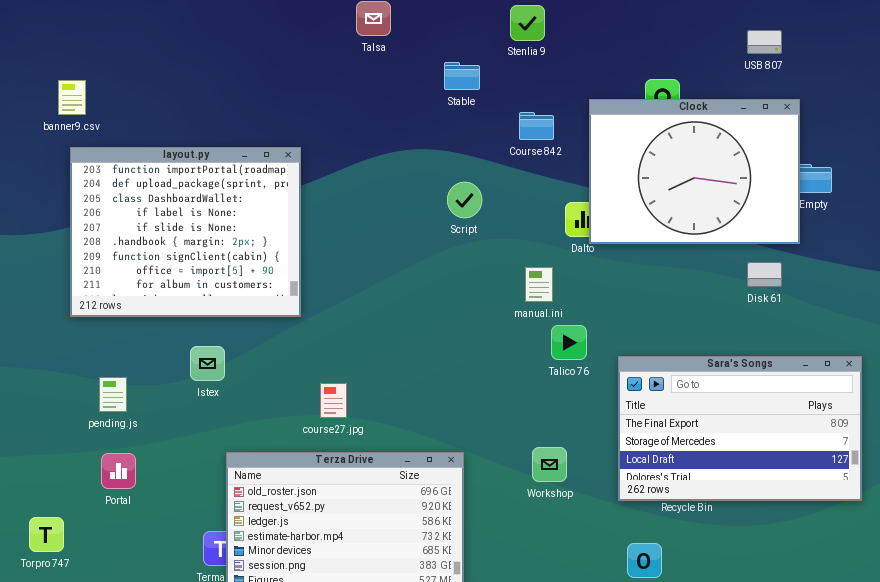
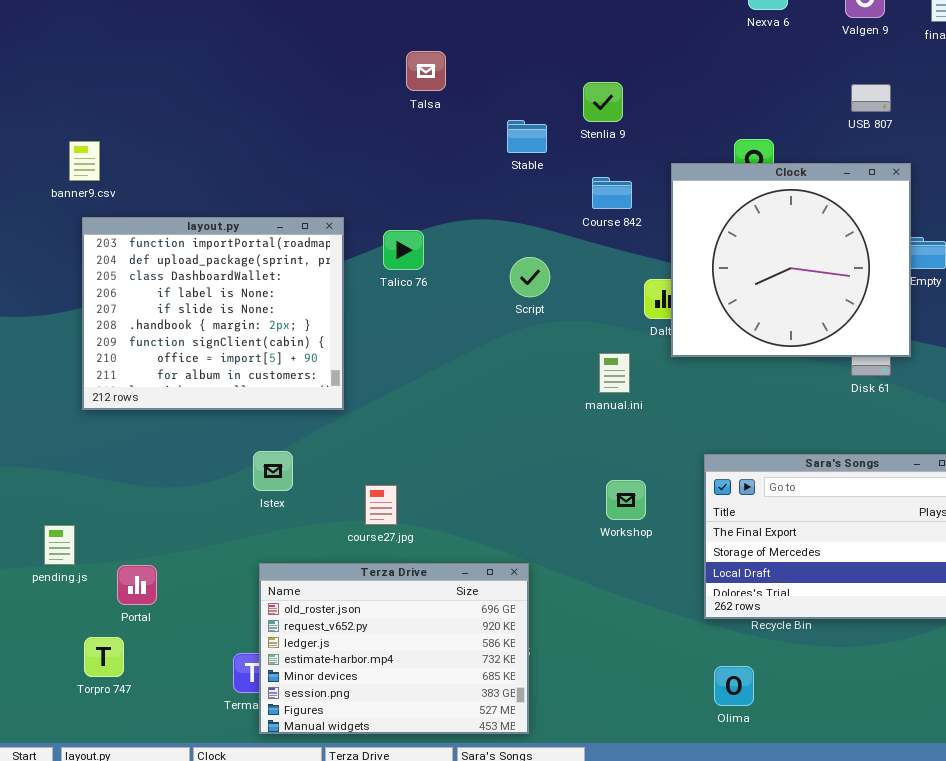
Stenlia 9: [510,5,545,41] -> [583,82,623,122], moved
Clock: [589,99,800,244] -> [671,163,911,357], resized
Talico 76: [551,325,587,360] -> [383,230,424,270], moved
Istex: [190,346,225,381] -> [253,451,293,491], moved
pending.js: [99,377,127,412] -> [44,525,75,565], moved
Workshop: [532,447,567,482] -> [606,480,646,520], moved
Torpro 747: [29,517,64,552] -> [84,637,124,677], moved

